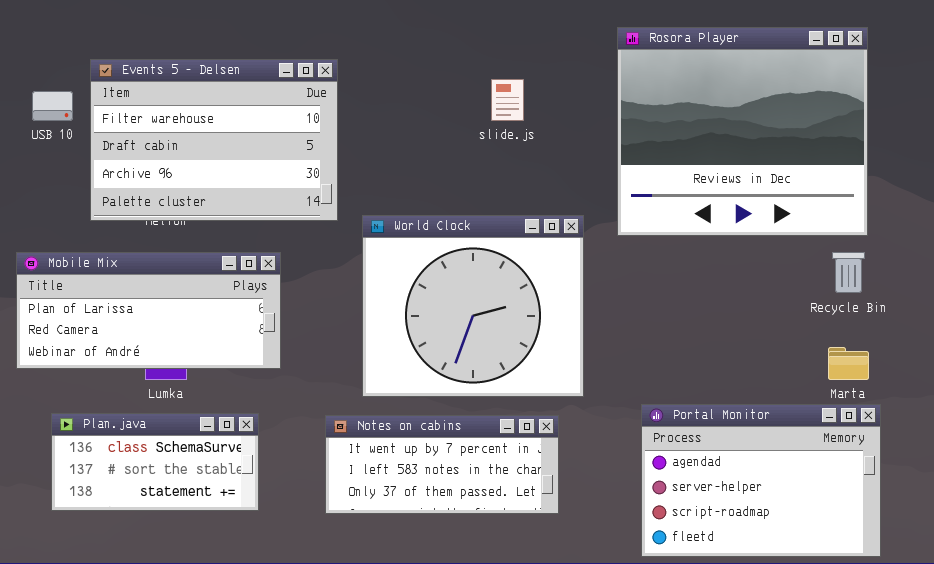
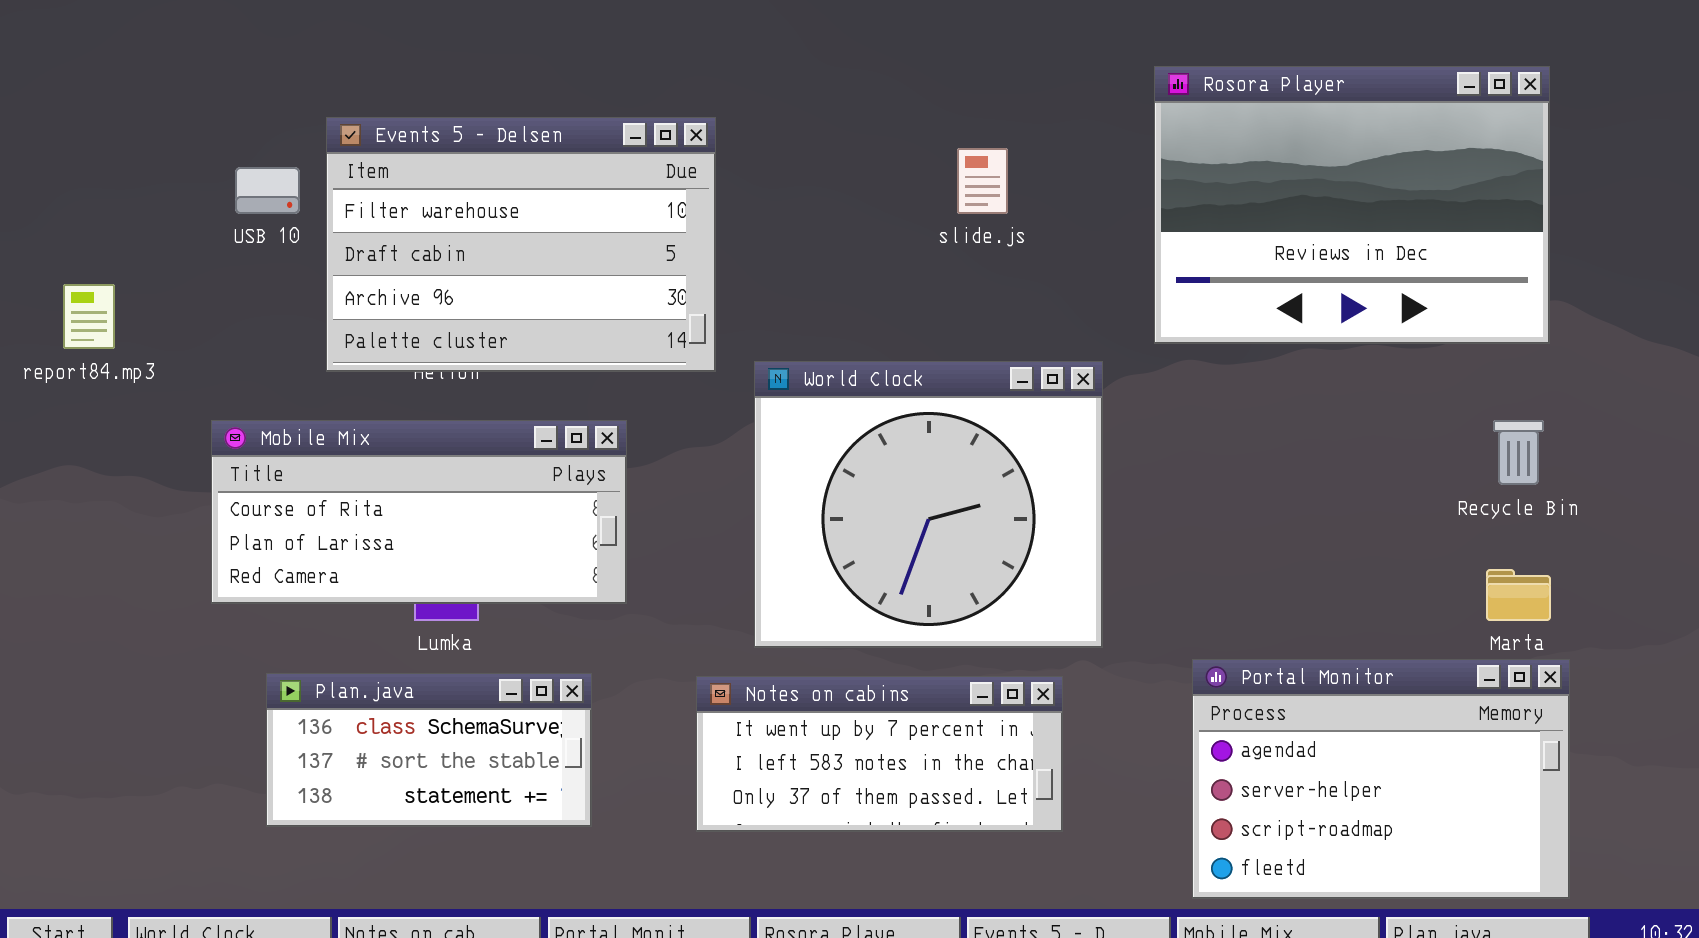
Rosora Player: [617,27,868,236] -> [1154,66,1550,344], resized
Mobile Mix: [16,252,281,369] -> [211,420,627,604], scrolled up 1 row

